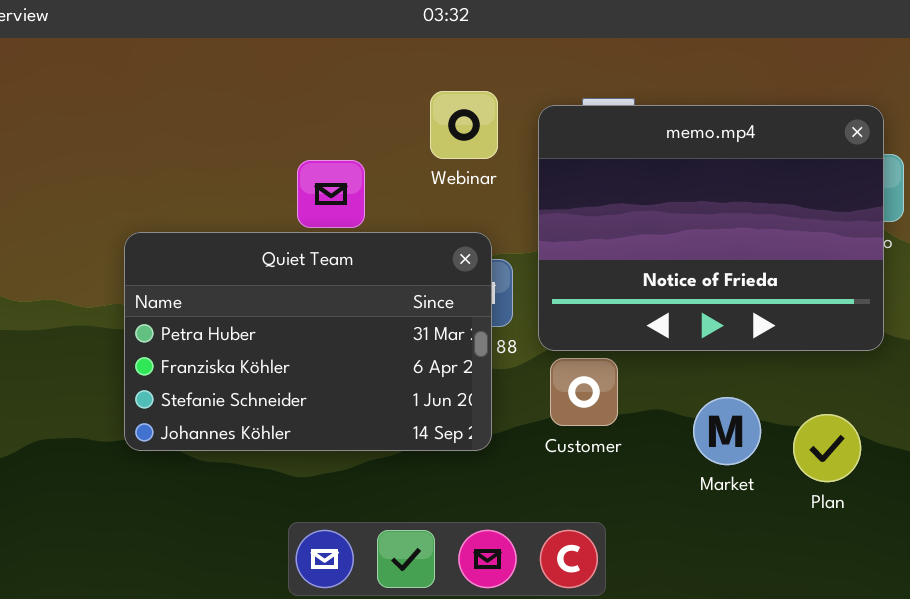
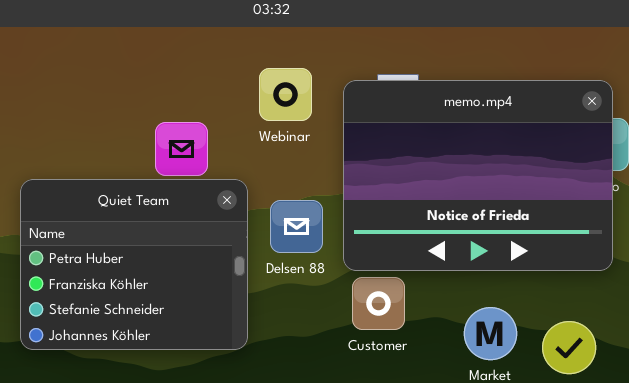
Quiet Team: [124,232,492,451] -> [20,179,248,350], resized

